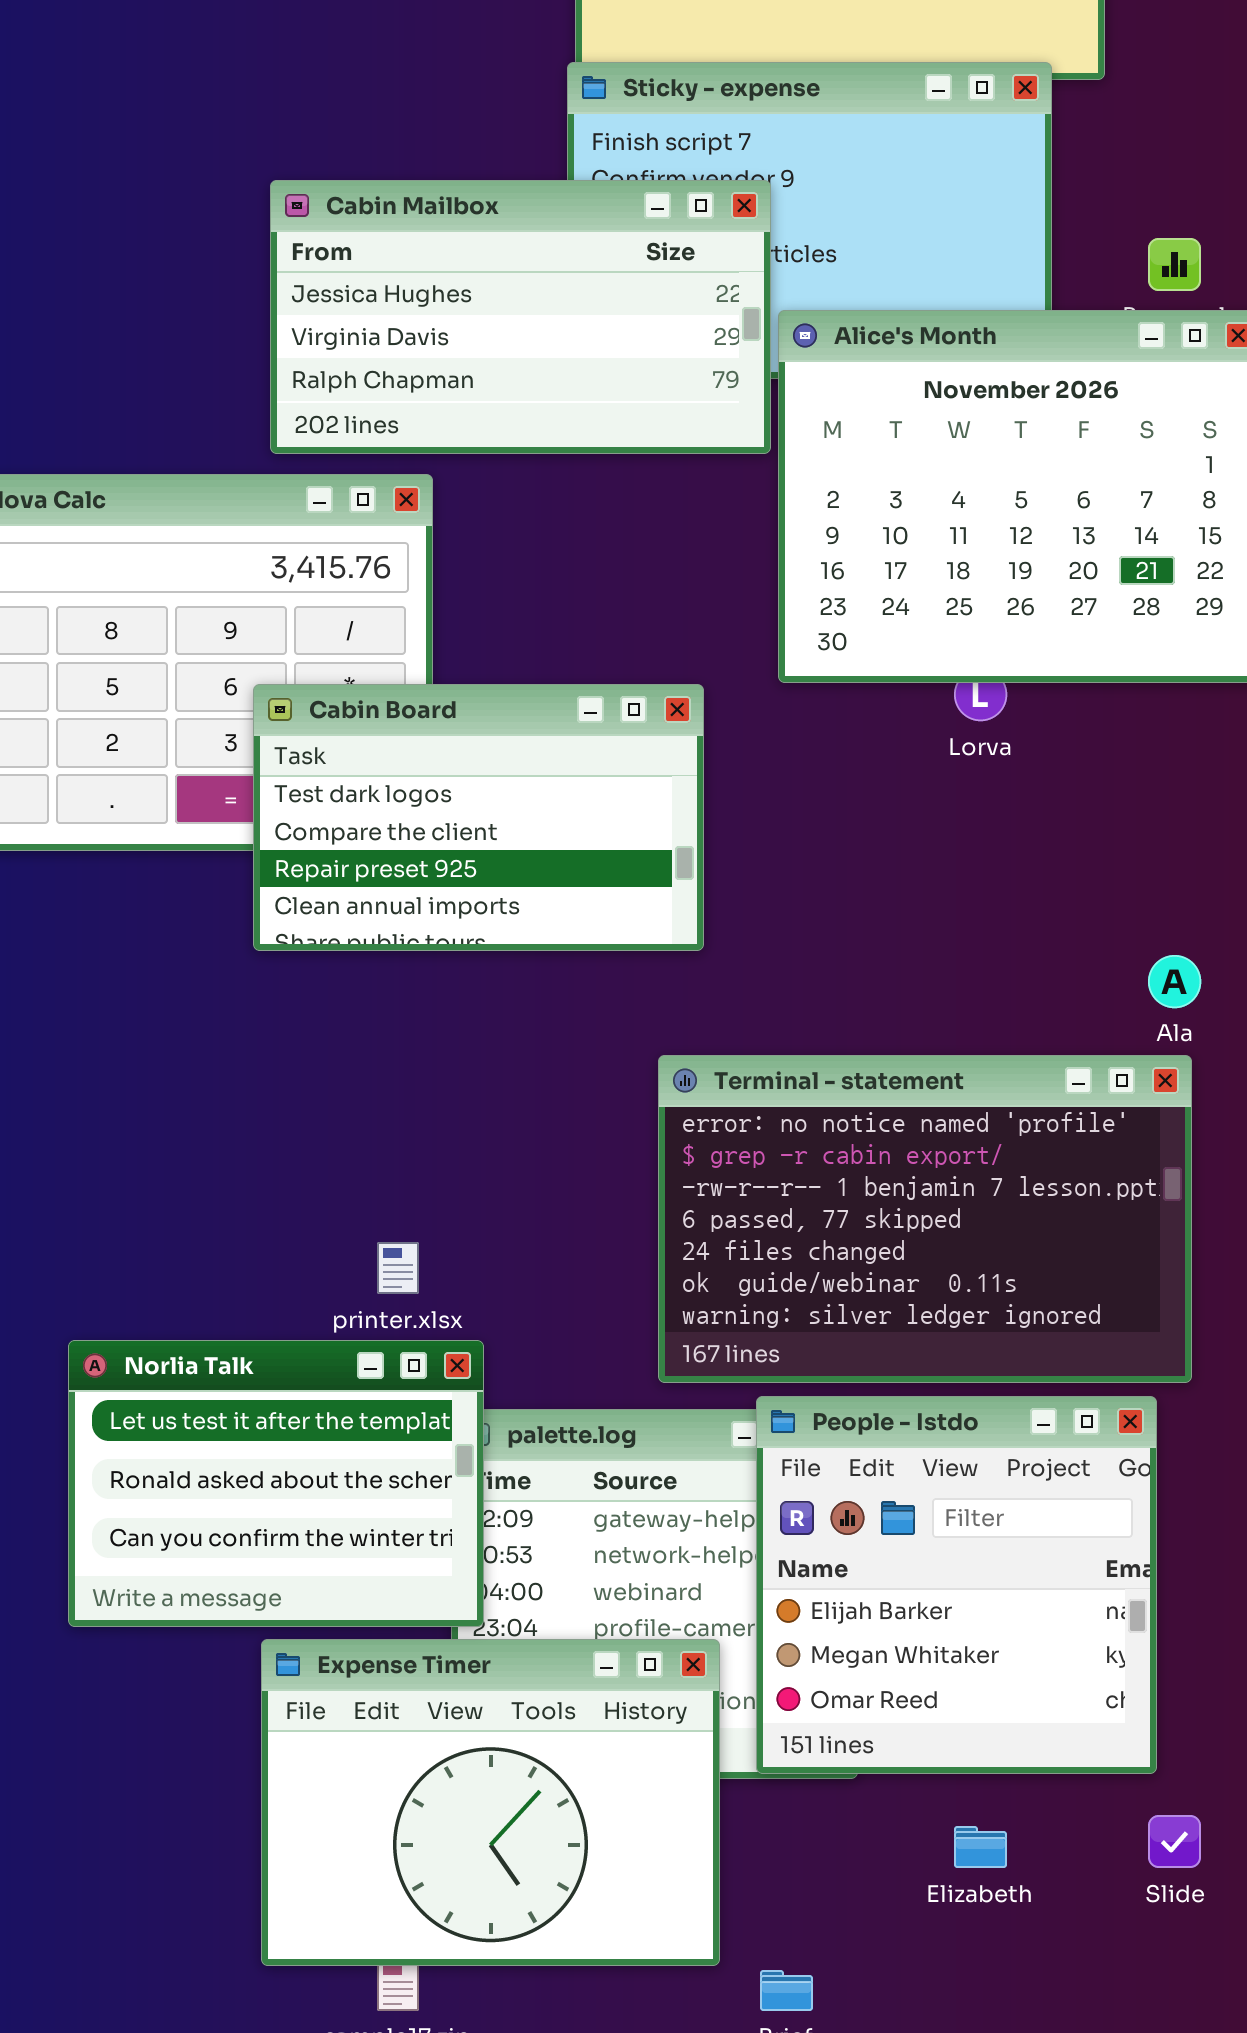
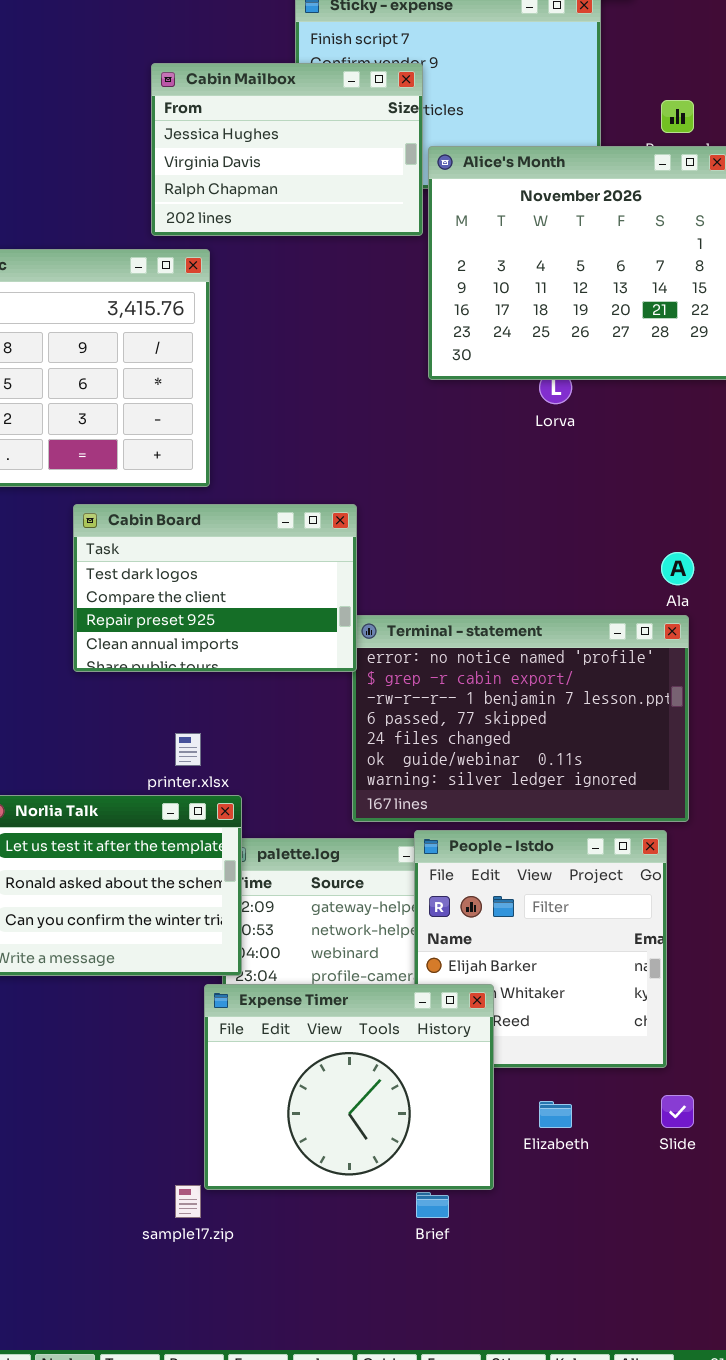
Cabin Mailbox: [270,180,771,454] -> [151,63,423,236], resized
Cabin Board: [253,684,704,951] -> [73,504,357,672], moved
Expense Timer: [261,1639,720,1966] -> [204,984,494,1190], moved

